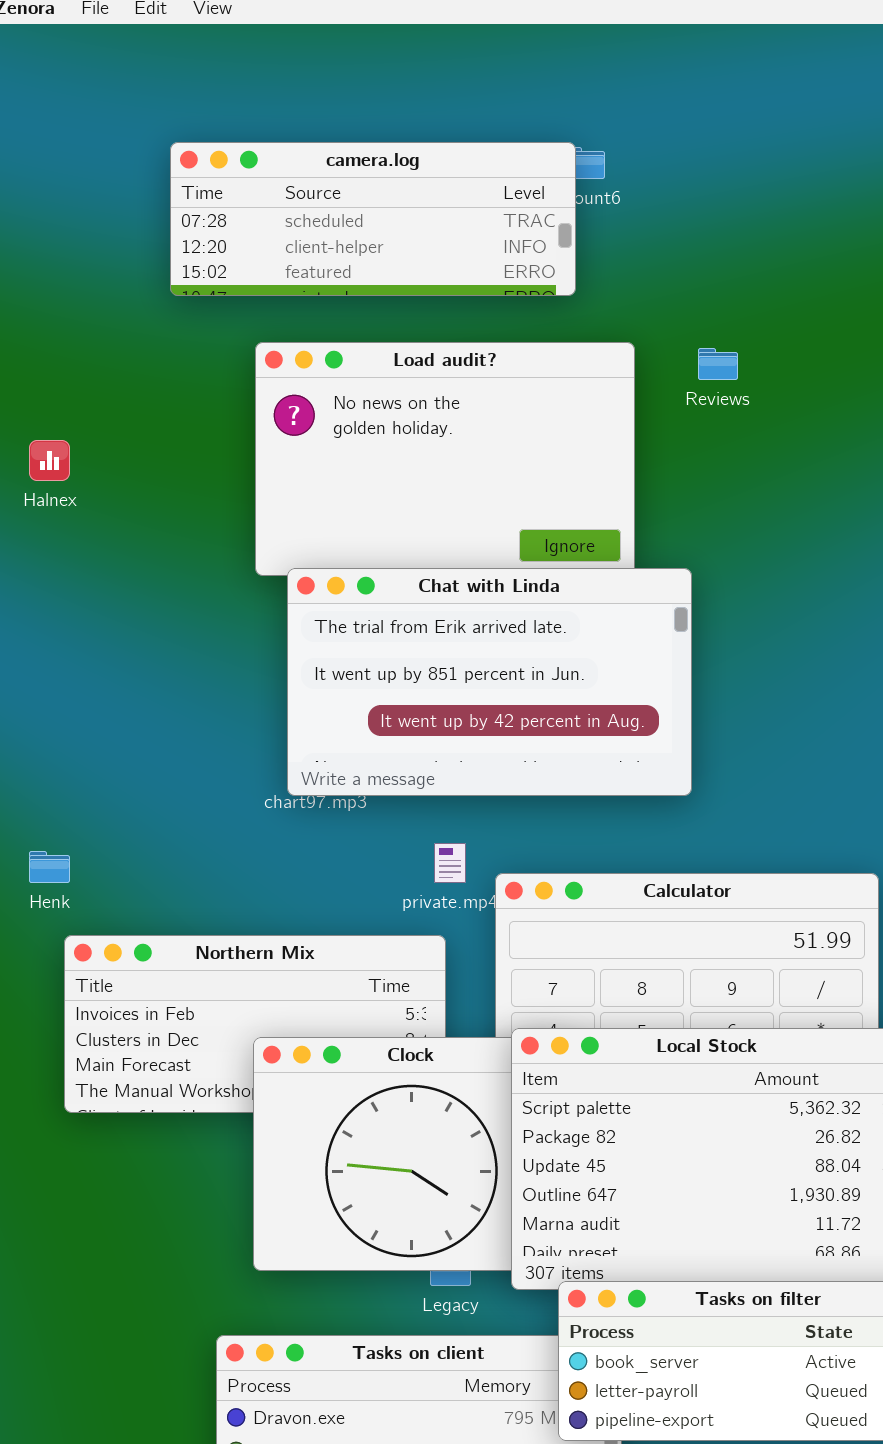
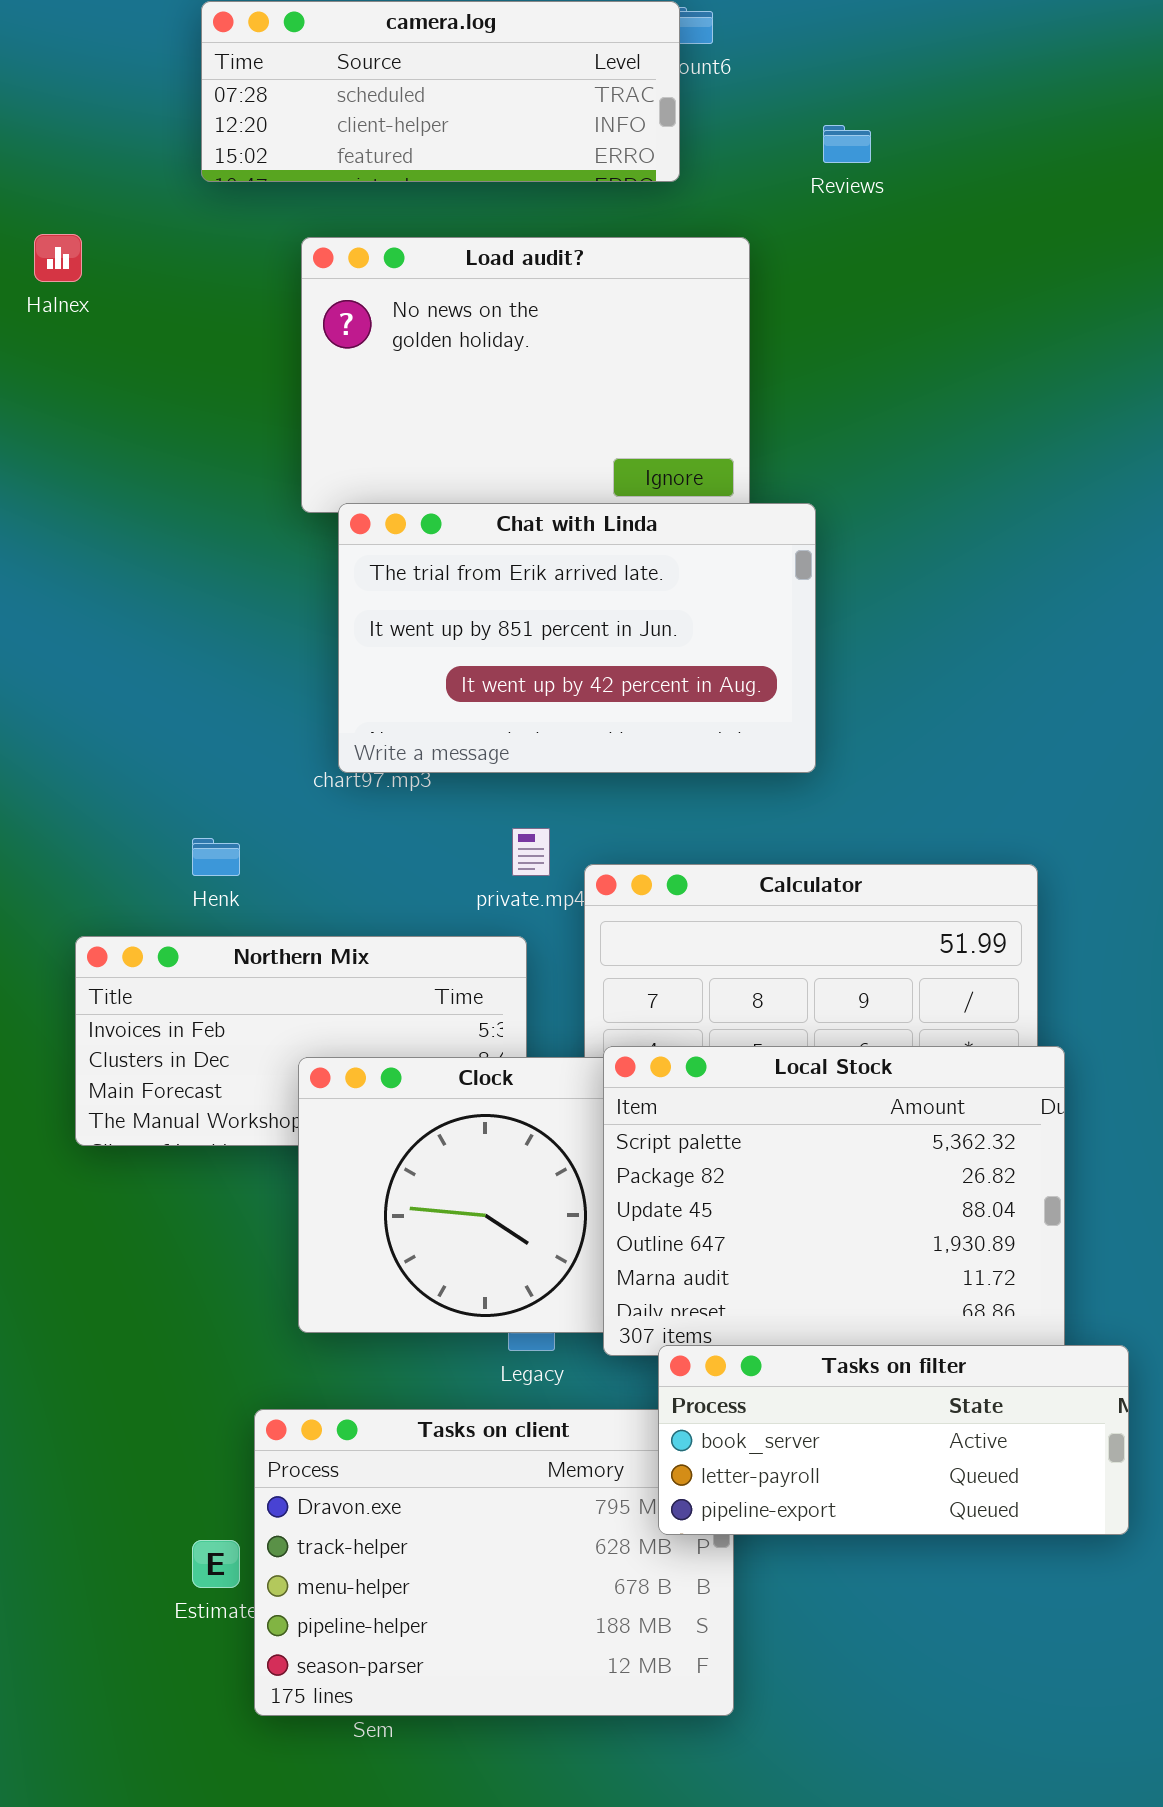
Reviews: [698,348,738,380] -> [823,125,871,163], moved
Halnex: [29,440,70,481] -> [34,234,82,282], moved
Henk: [29,851,70,883] -> [192,838,240,876], moved

